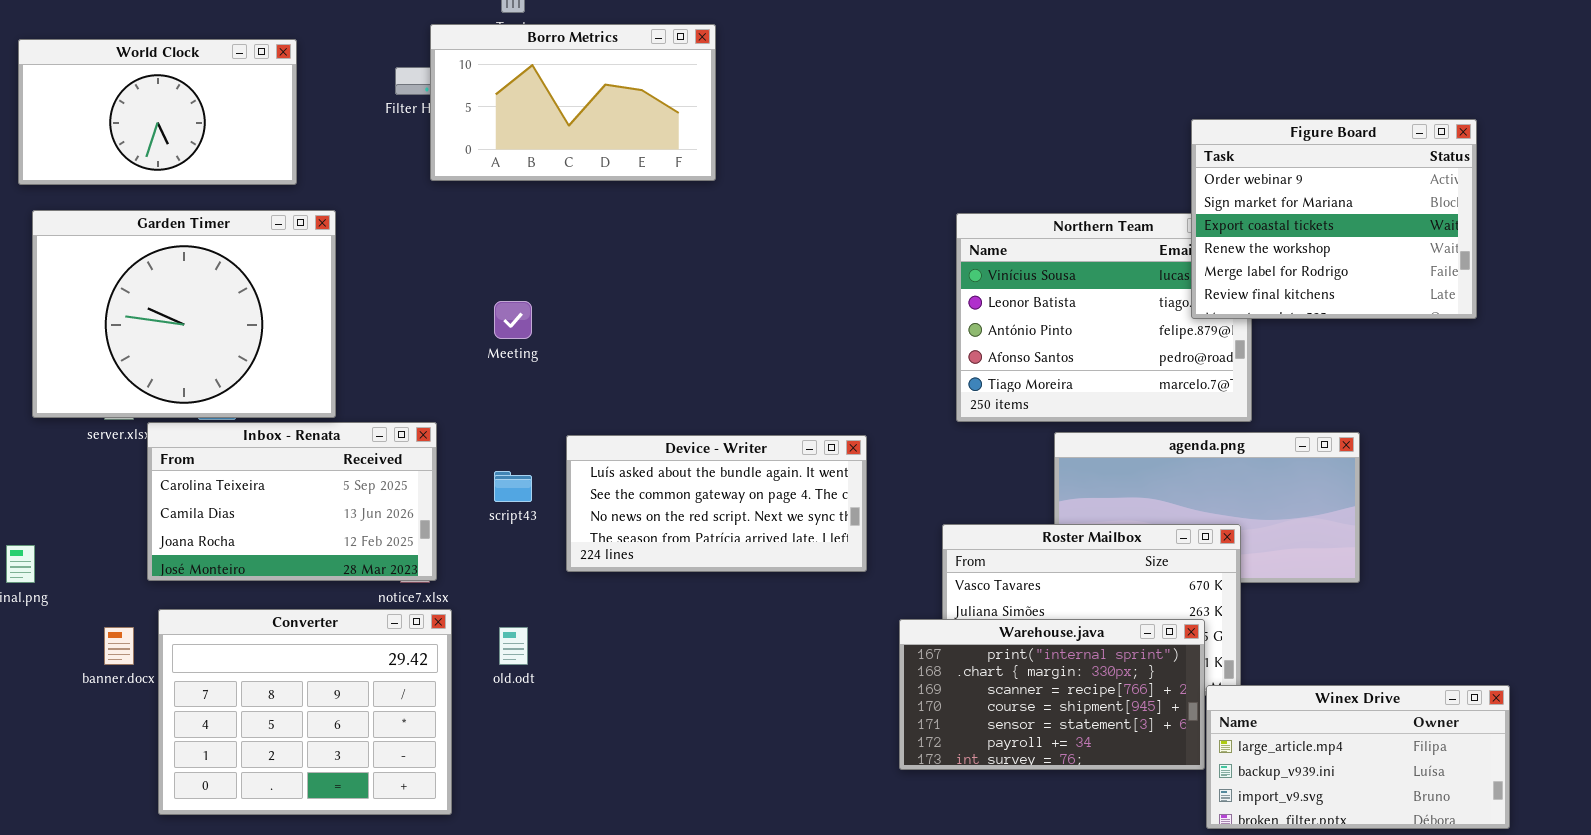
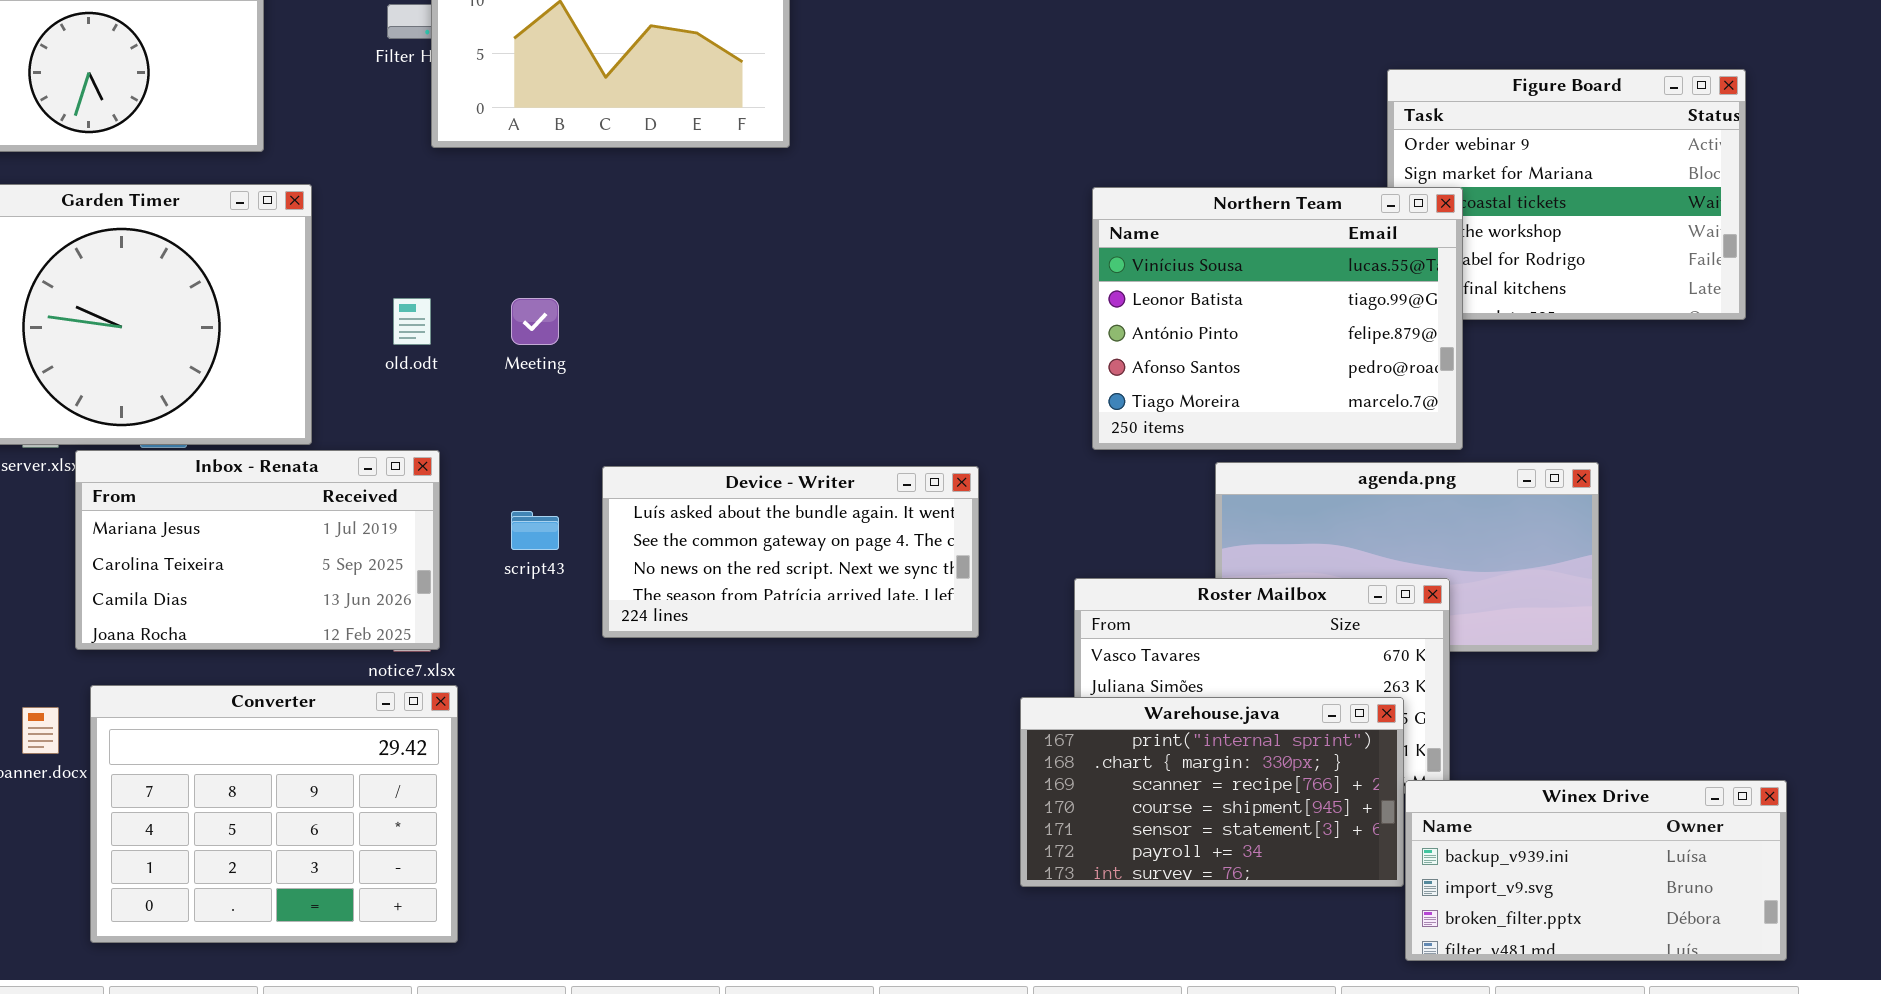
Northern Team: [956,213,1252,422] -> [1092,187,1463,450], raised
Inbox - Renata: [147,422,437,581] -> [75,450,440,650], scrolled up 1 row
old.odt: [499,627,528,665] -> [393,298,431,345], moved
Winex Drive: [1206,685,1510,829] -> [1405,780,1787,961], scrolled down 1 row

